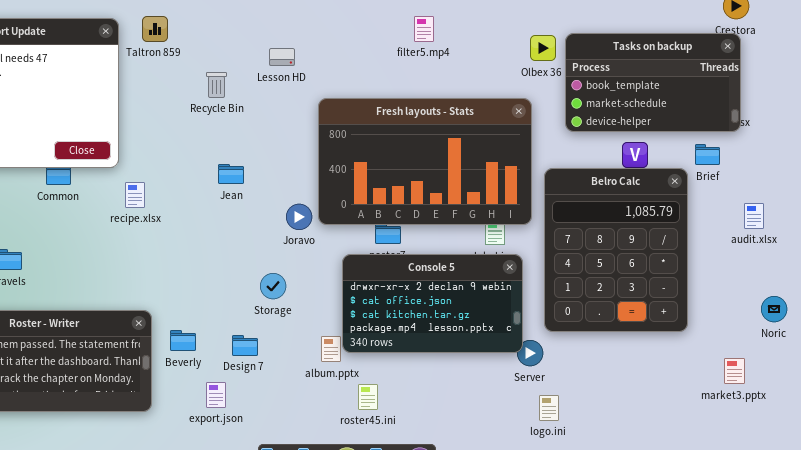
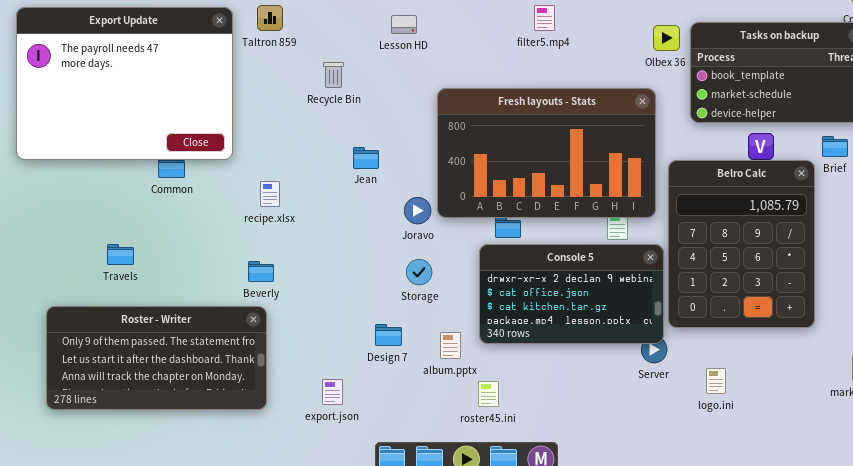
Lesson HD: [269,48,295,66] -> [391,15,417,34], moved
Jean: [218,164,244,184] -> [353,147,379,169], moved
recipe.xlsx: [125,182,145,208] -> [260,181,280,207], moved
Console 5: [342,254,523,353] -> [479,244,664,344], moved
Storage: [260,273,286,299] -> [406,259,432,285], moved
Beverly: [170,330,196,351] -> [248,261,274,282], moved
Design 7: [232,335,258,356] -> [375,324,402,346], moved
logo.ini: [539,395,559,421] -> [706,368,726,394], moved

